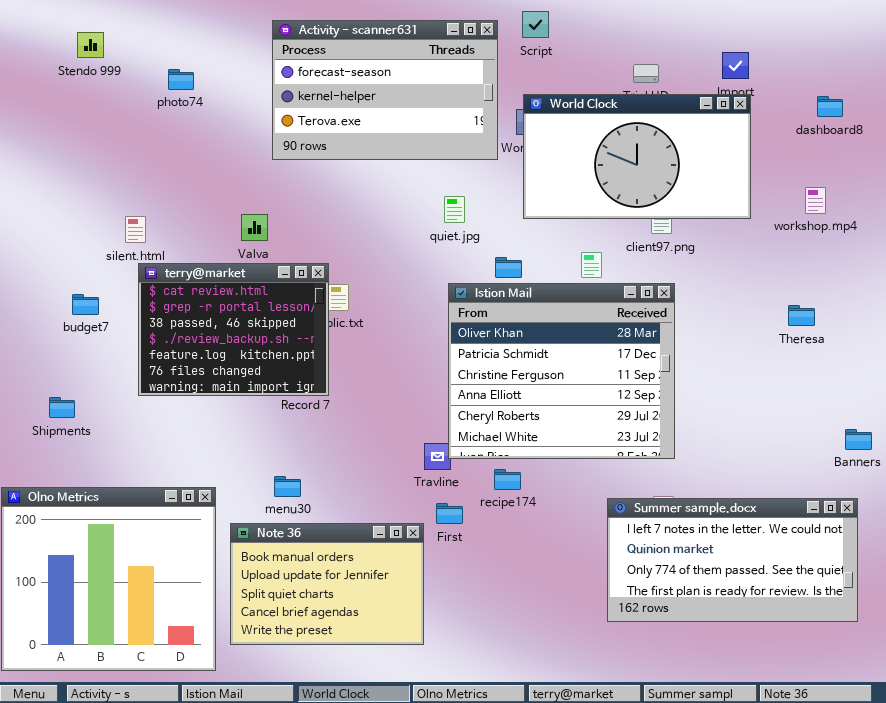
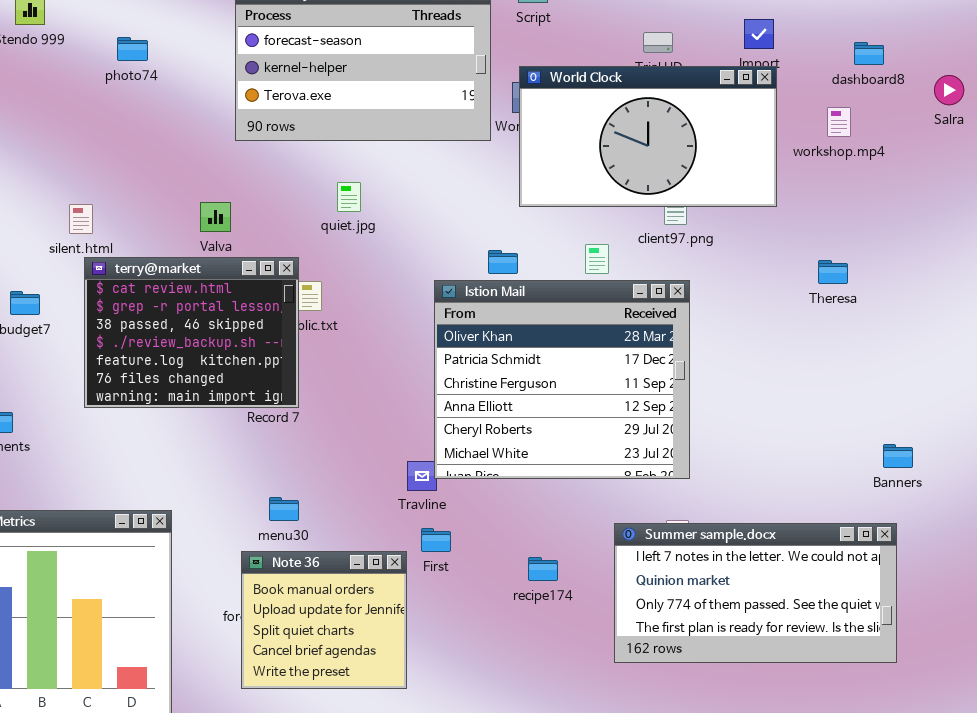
dashboard8: [817,96,843,117] -> [854,42,884,65], moved
workshop.mp4: [805,187,826,214] -> [827,107,851,137], moved
quiet.jpg: [444,196,465,223] -> [337,182,361,212], moved
Theresa: [788,305,815,326] -> [818,260,848,284], moved
recipe174: [494,469,521,490] -> [528,557,558,581], moved
menu30: [274,476,301,497] -> [269,497,299,521], moved
Note 36: [230,523,424,645] -> [241,551,407,689], resized

